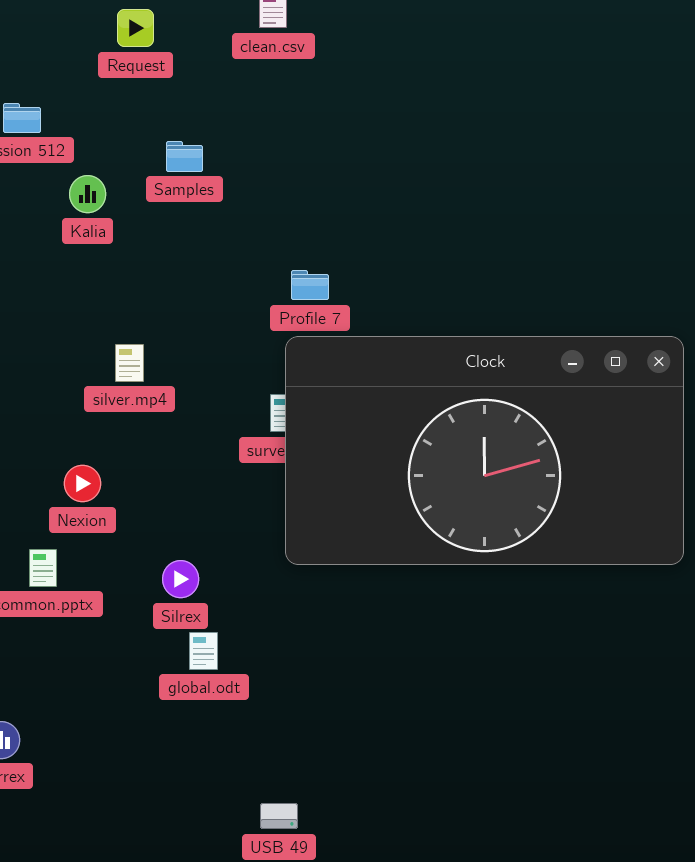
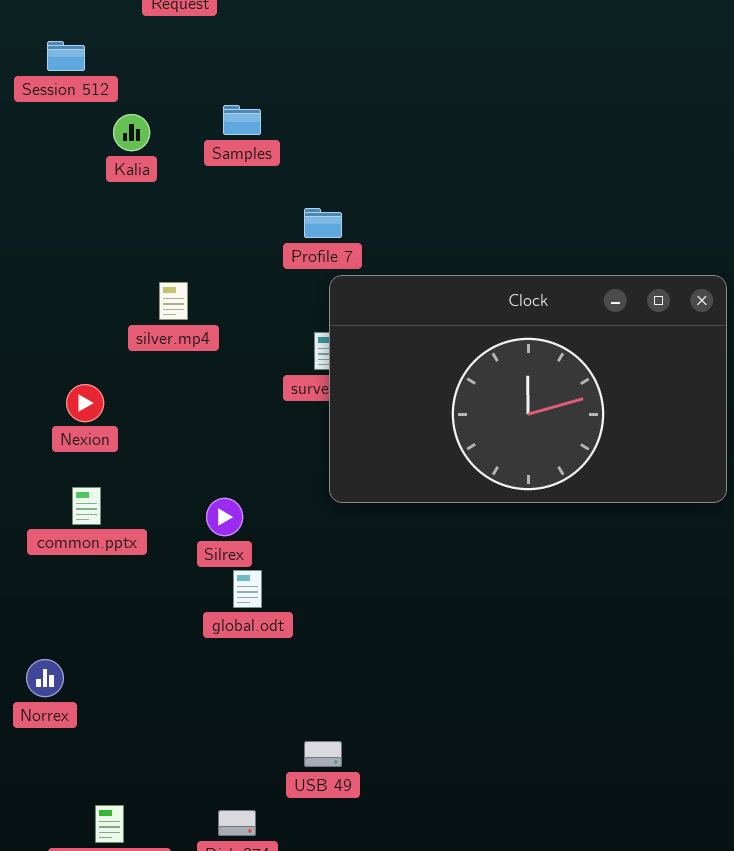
Samples: [166,141,203,172] -> [223,105,261,135], moved
Profile 7: [291,270,329,300] -> [304,208,342,238], moved
Nexion: [64,465,101,502] -> [66,384,104,422], moved

